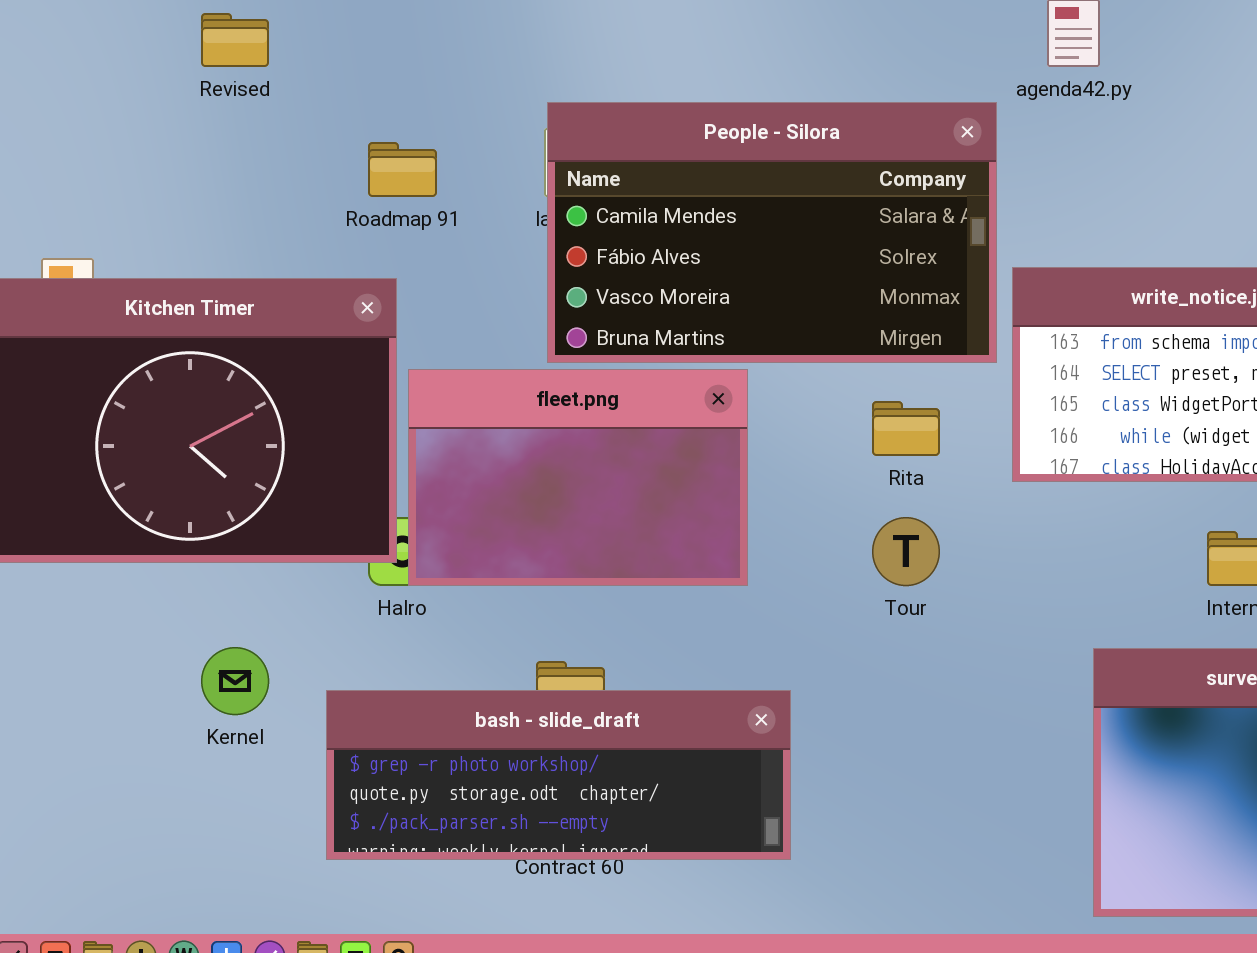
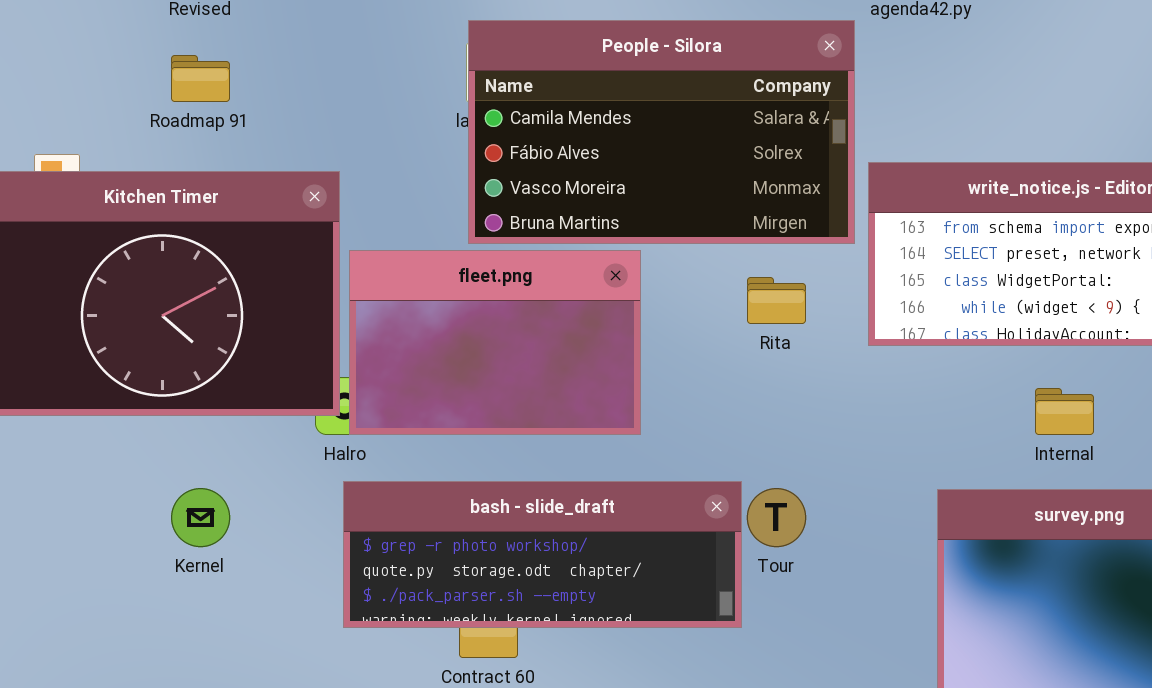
Roadmap 91: [368,142,437,197] -> [171,55,230,102], moved
Tour: [872,517,940,586] -> [747,488,806,547], moved
bash - slide_draft: [326,690,791,860] -> [343,481,742,628], moved

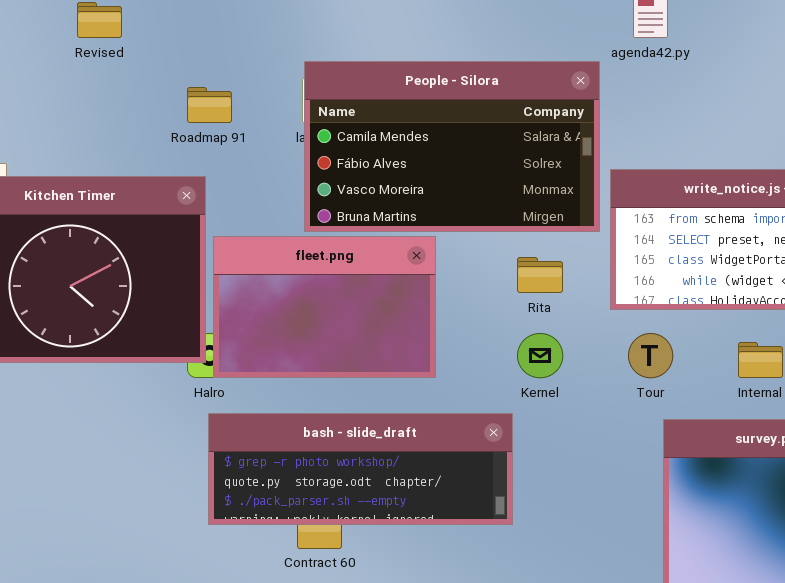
Roadmap 91: [171,55,230,102] -> [187,87,232,123], moved
Kernel: [171,488,230,547] -> [517,333,563,378], moved
Tour: [747,488,806,547] -> [628,333,673,378], moved

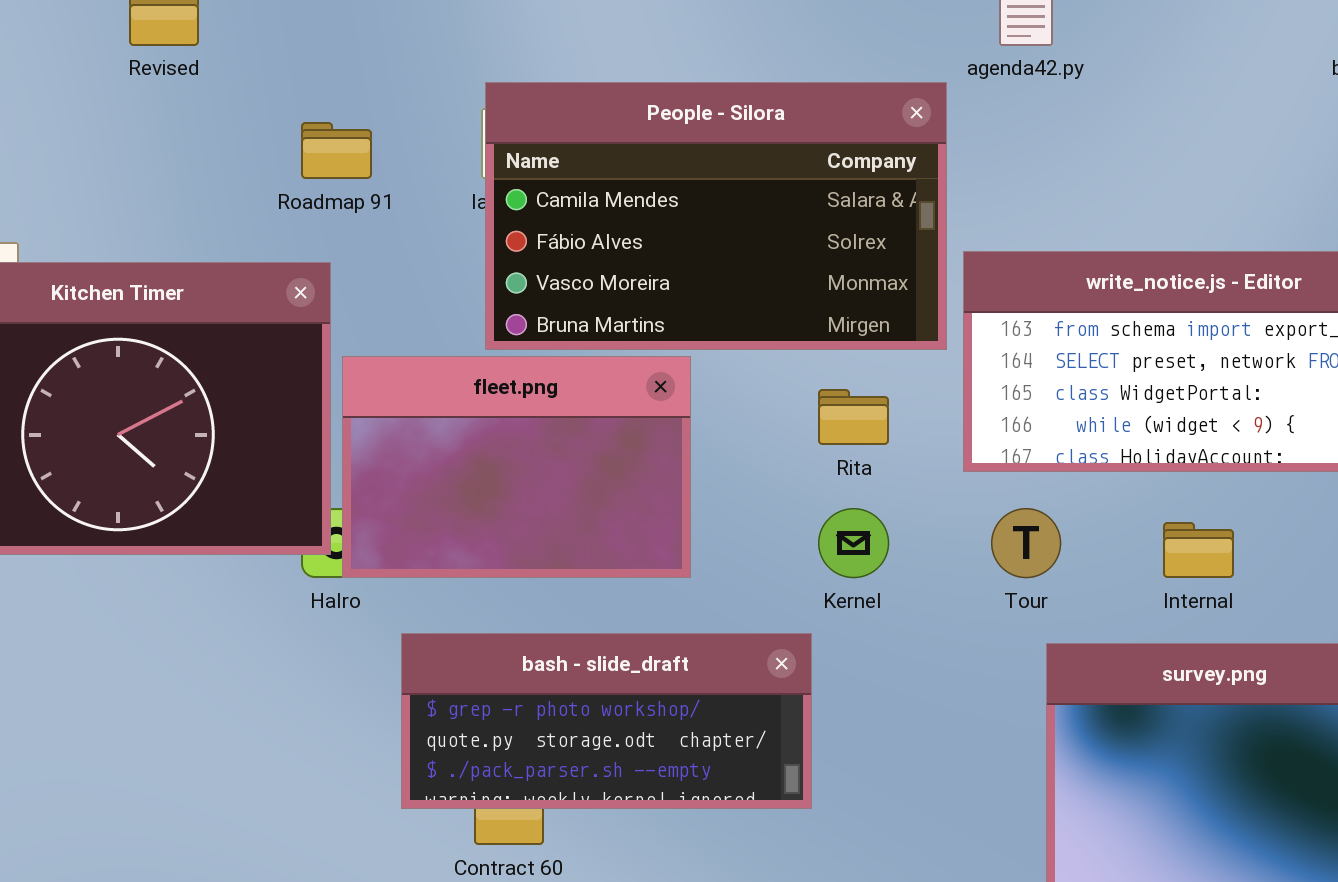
bash - slide_draft: [208,413,513,525] -> [401,633,812,809], resized

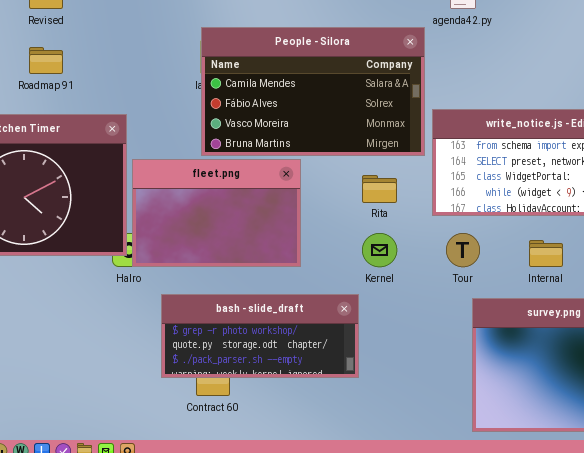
Roadmap 91: [301,122,372,179] -> [29,47,63,74], moved

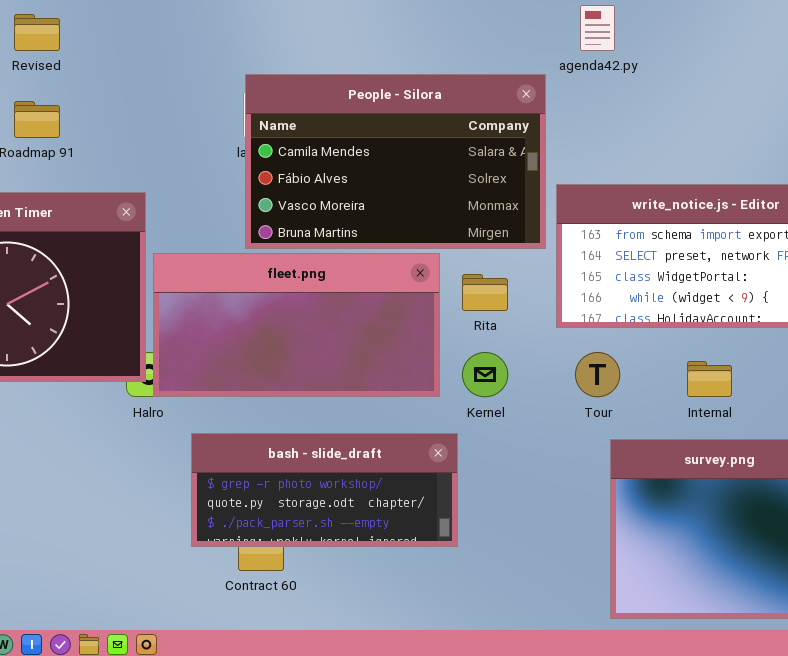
fleet.png: [132,159,301,267] -> [153,253,440,397], resized

